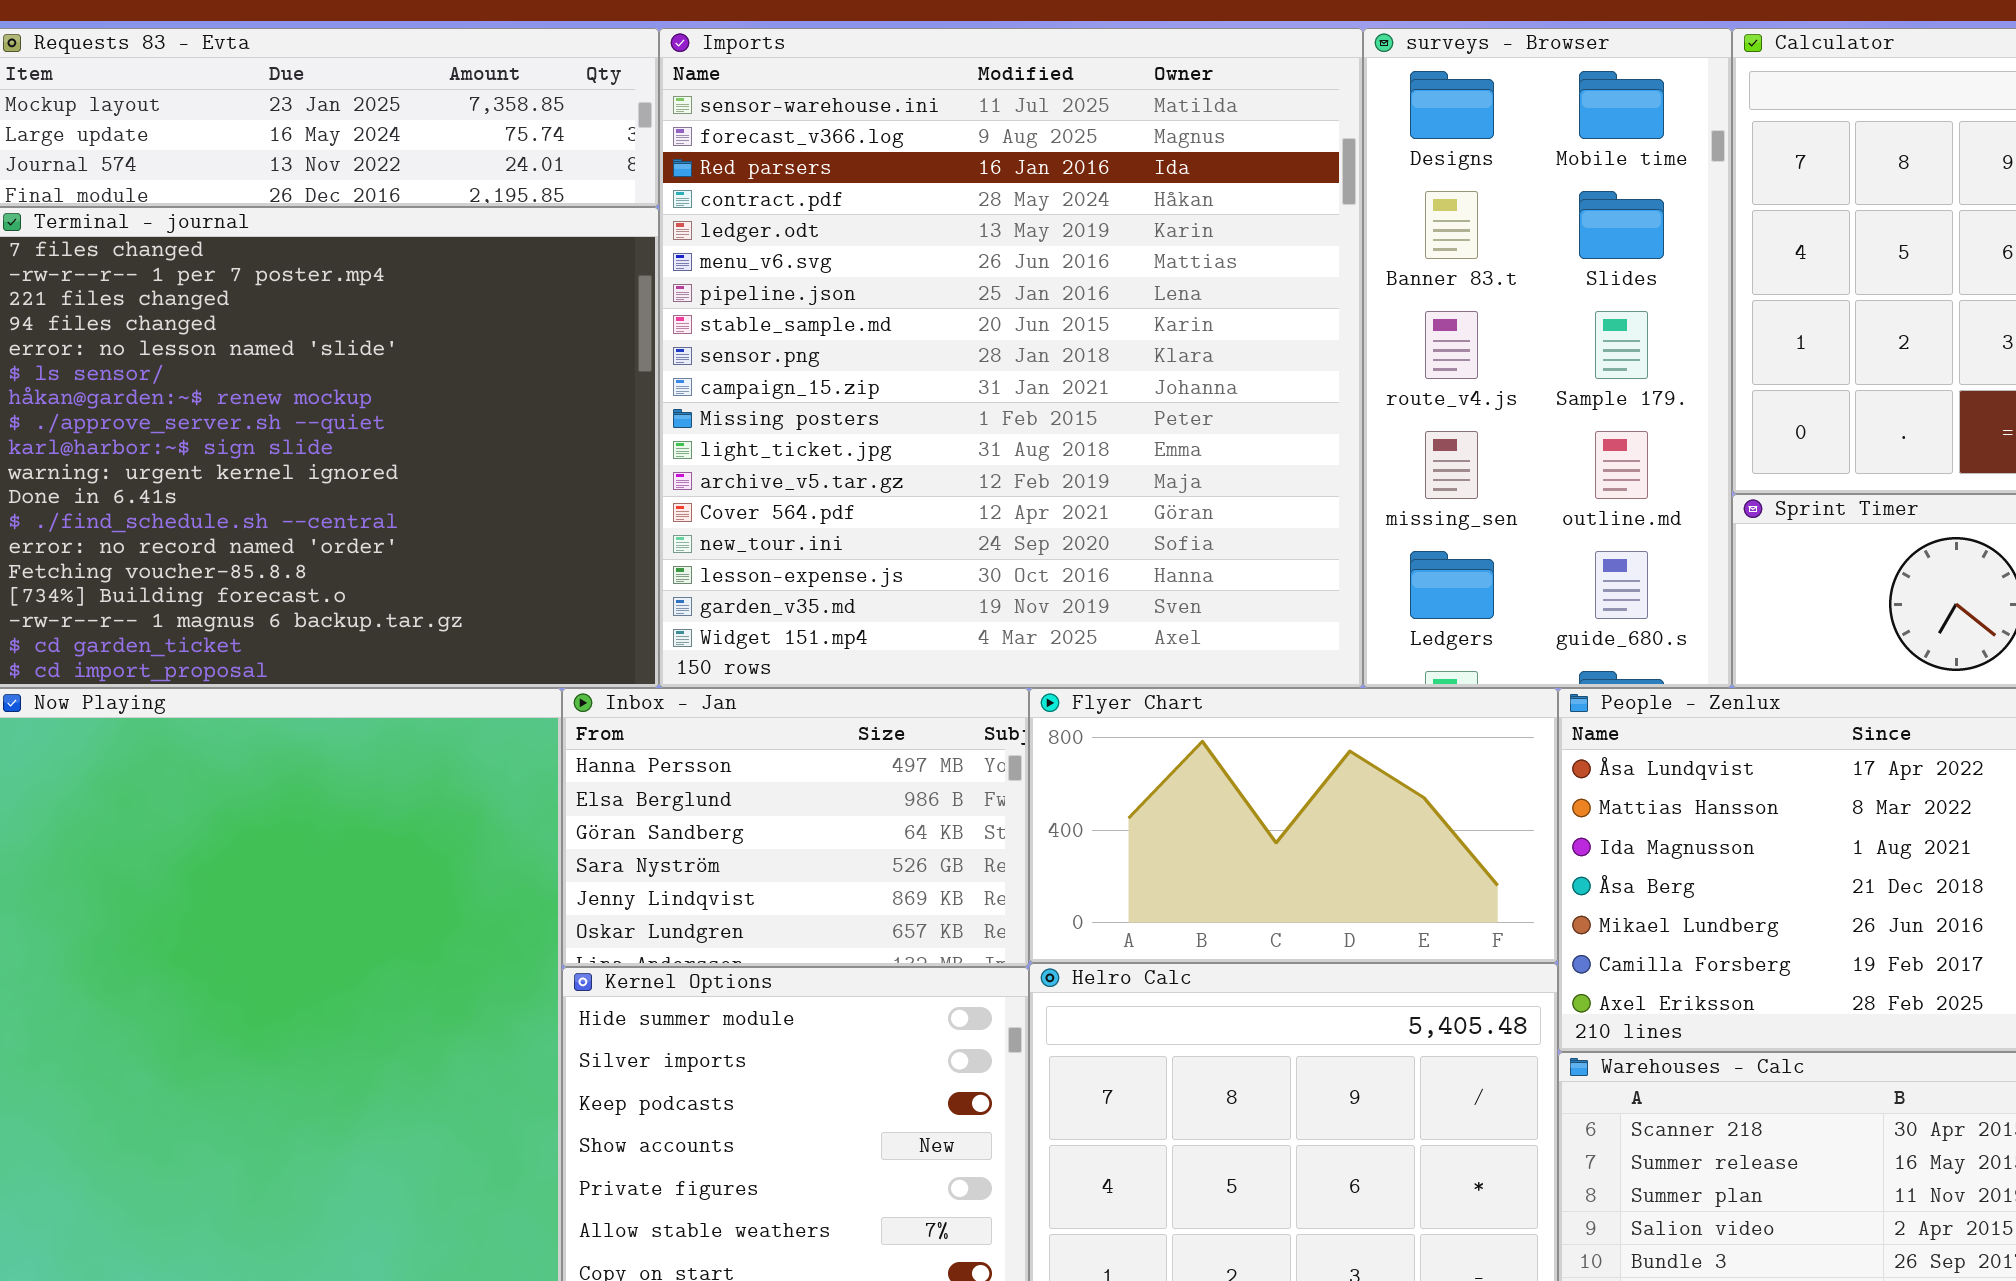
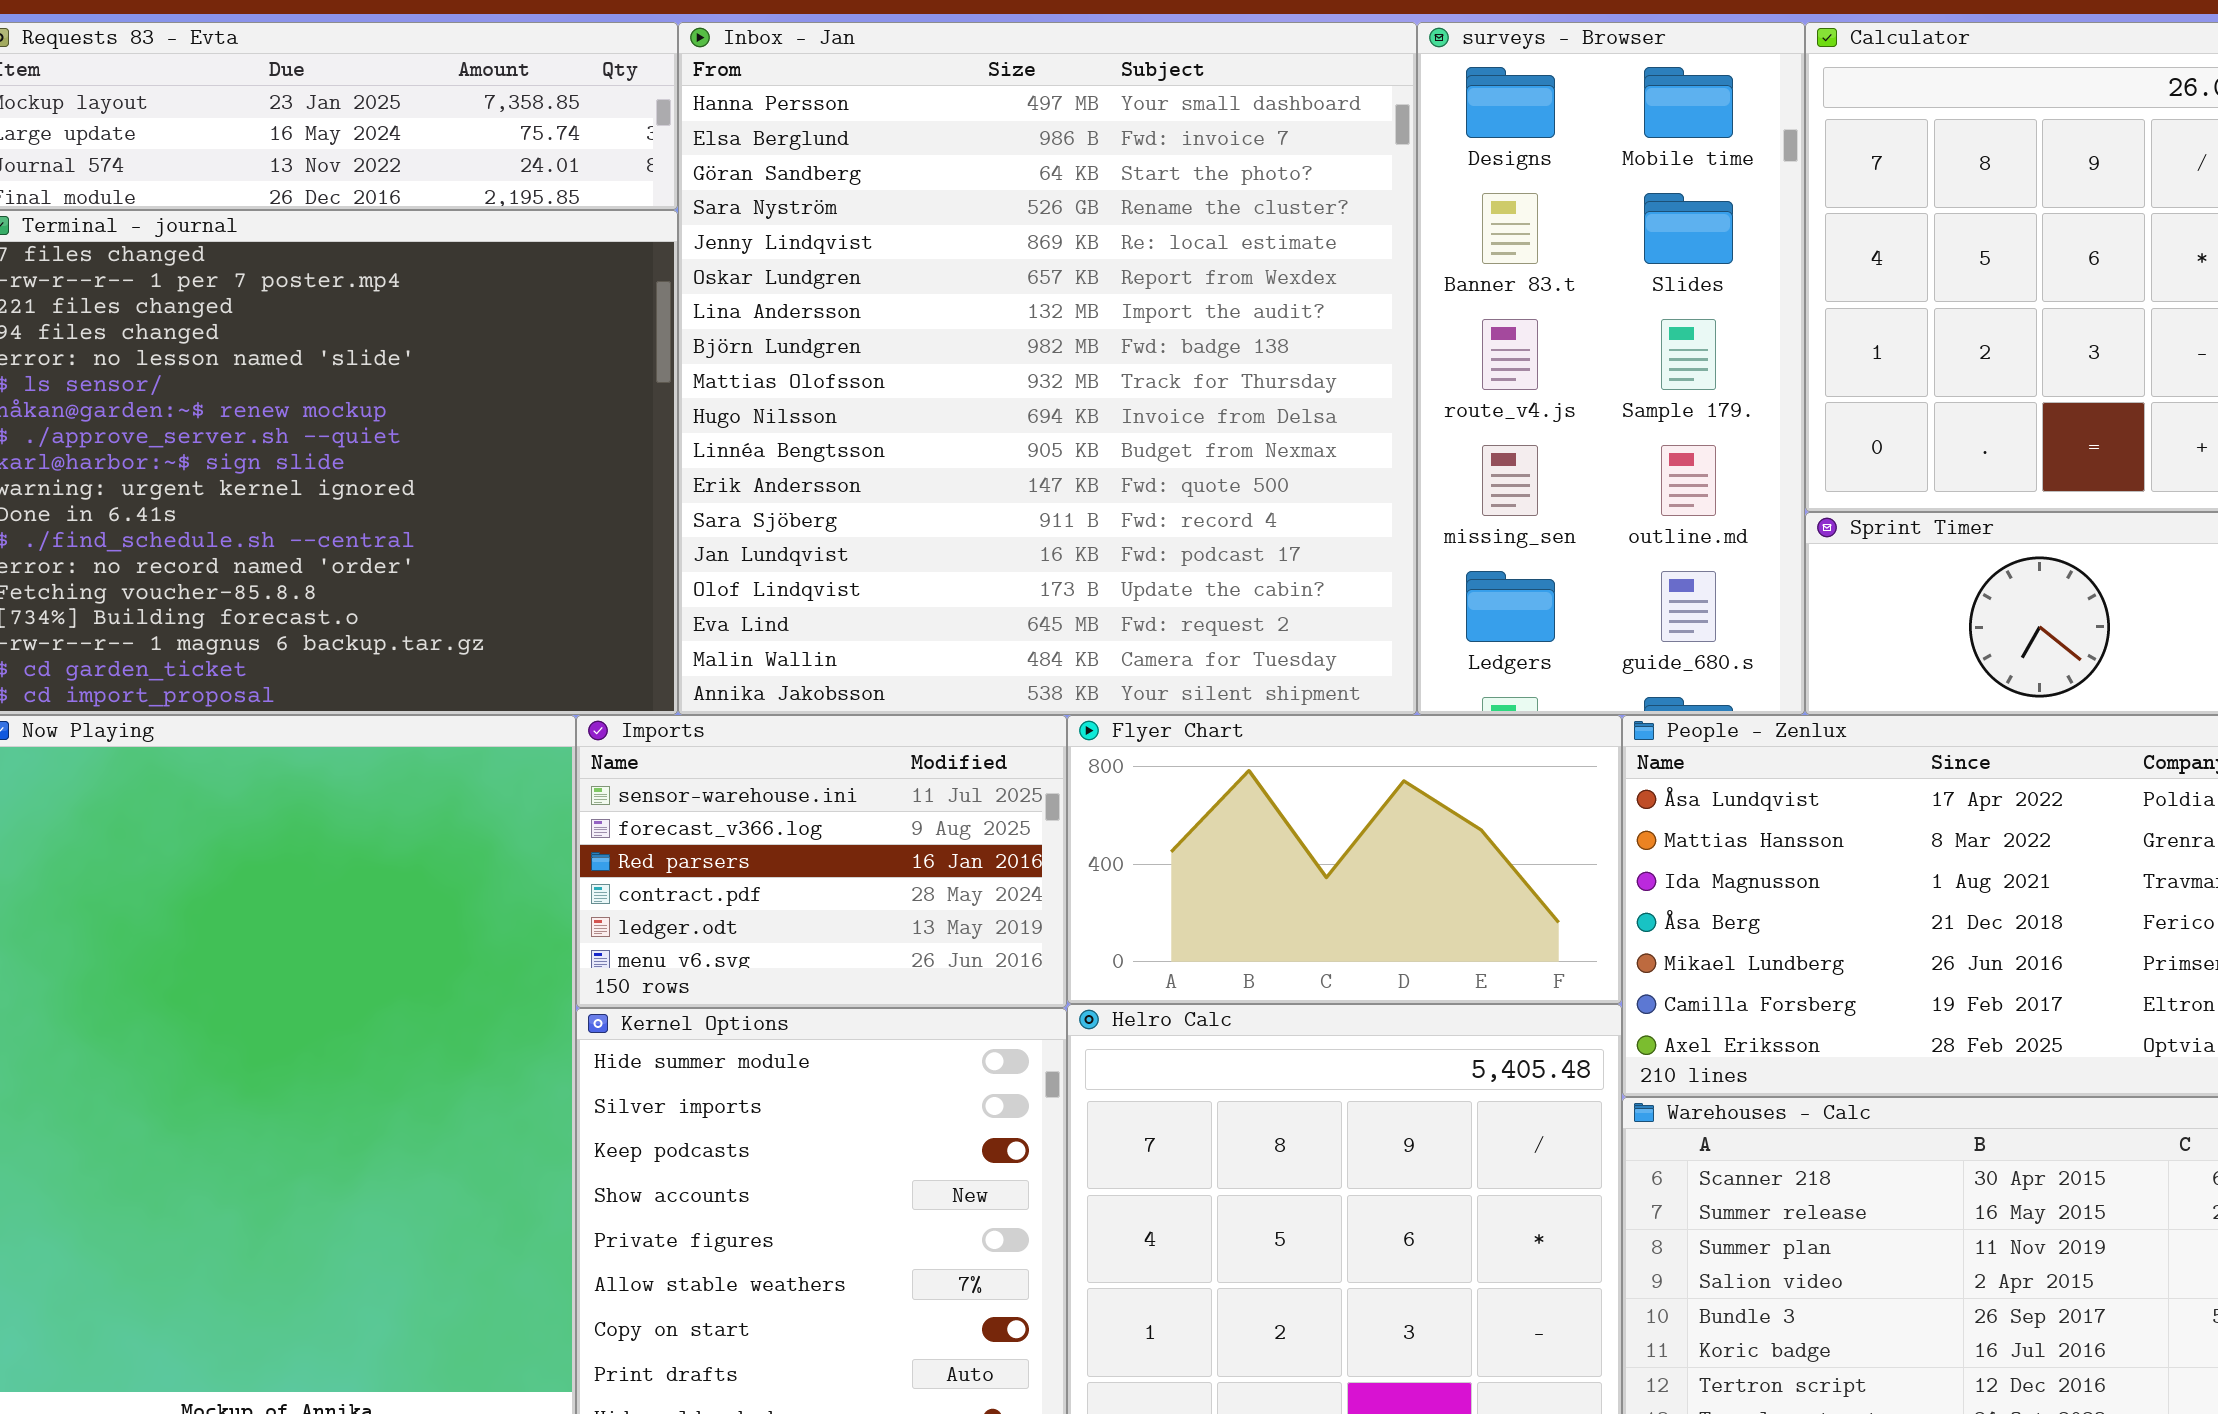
Imports: [659,28,1363,688] -> [576,715,1067,1008], moved, resized
Inbox - Jan: [562,688,1029,967] -> [678,22,1417,715], moved, resized

